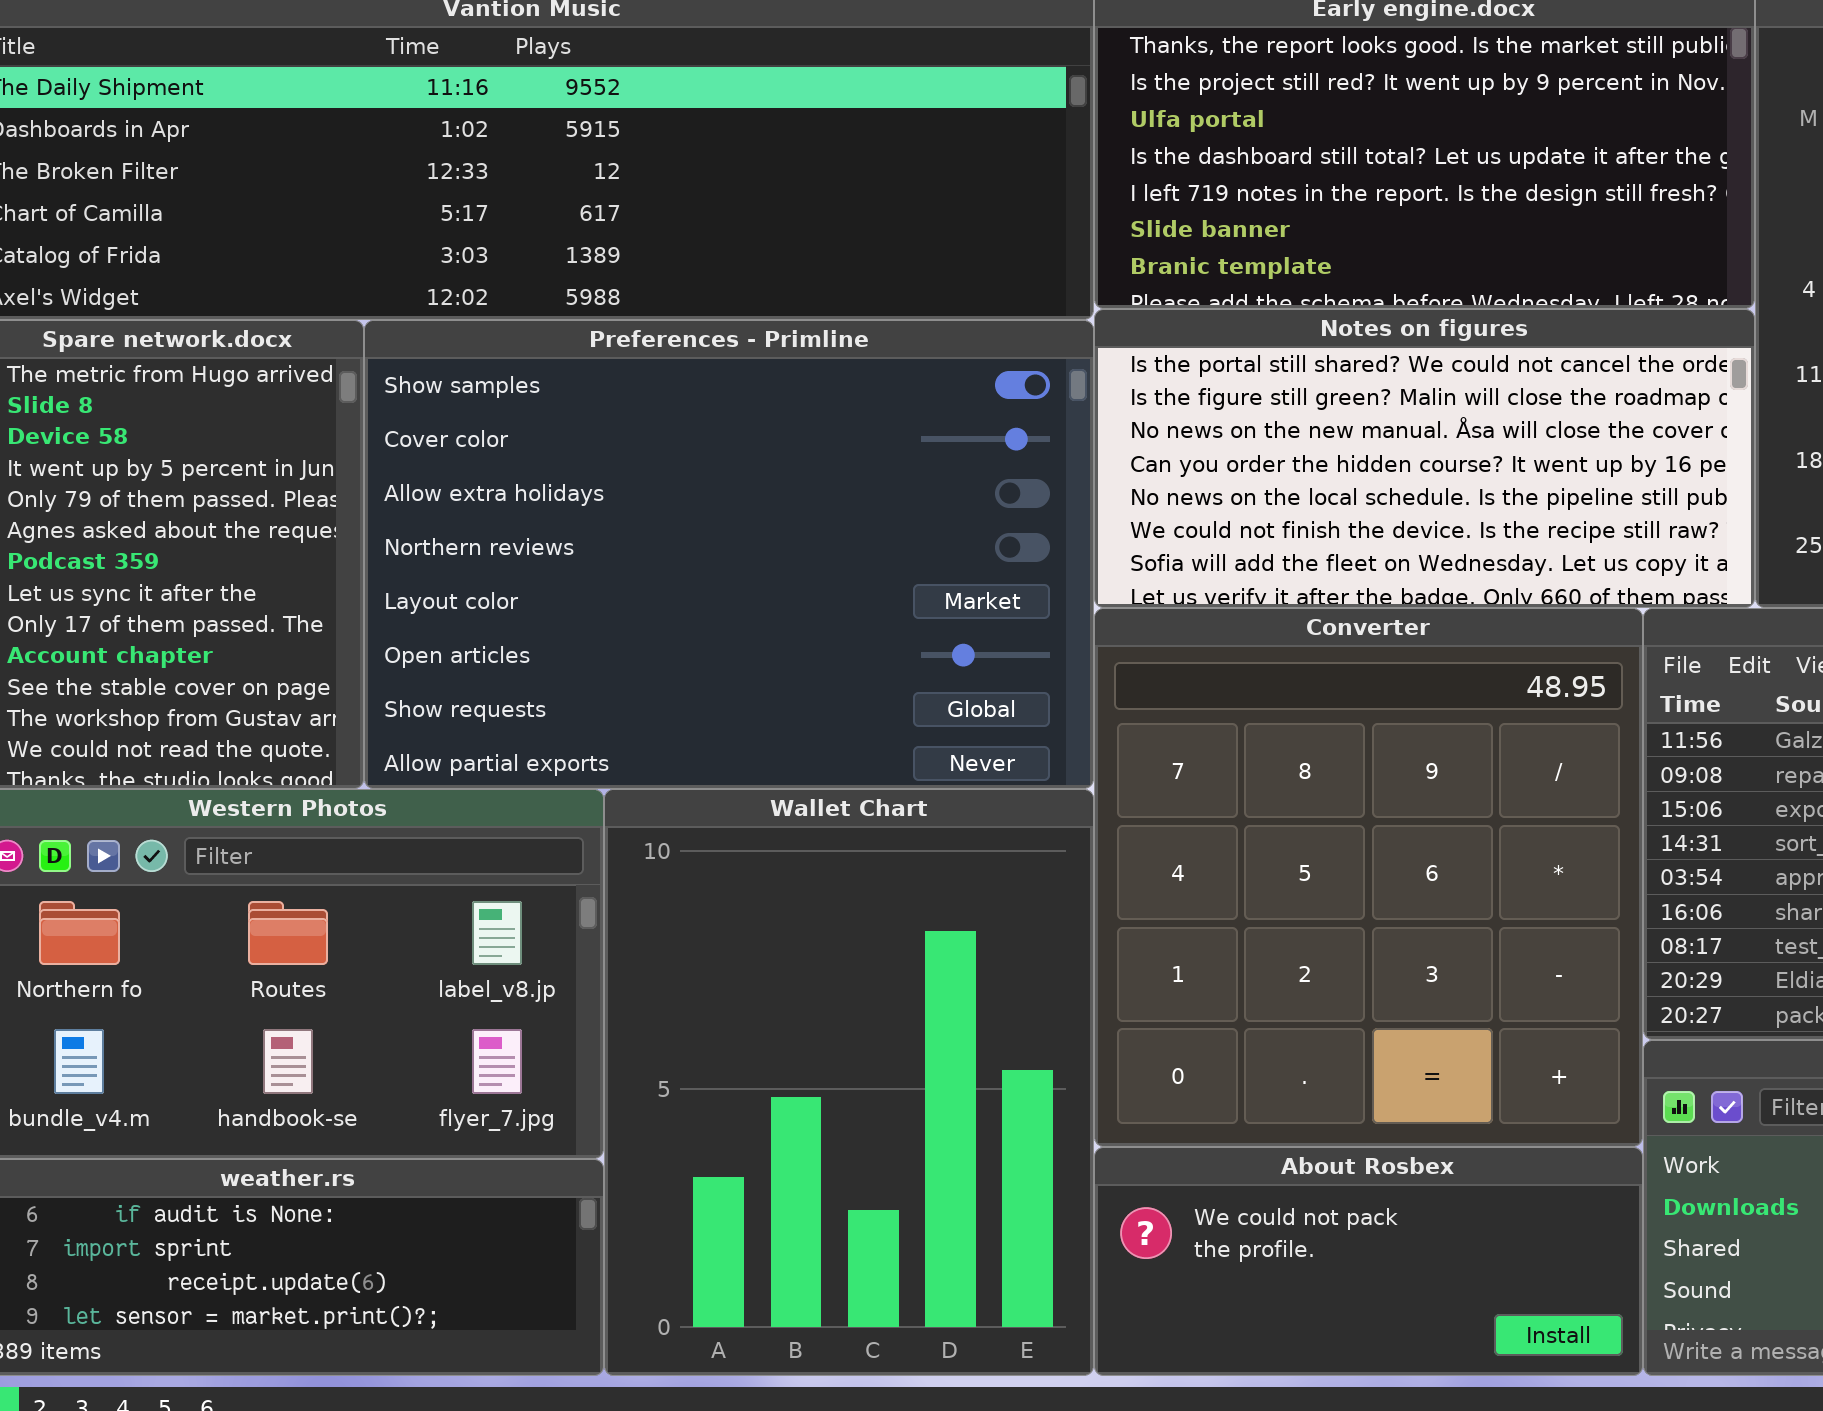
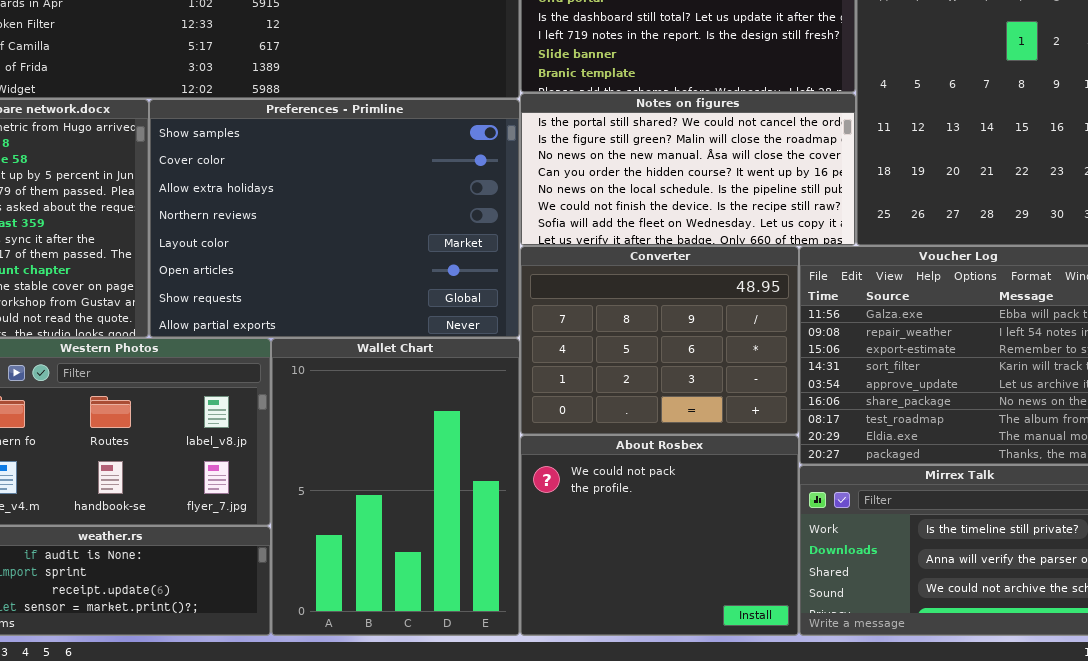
Converter: [1094,608,1643,1147] -> [520,246,799,435], resized
About Rosbex: [1094,1147,1643,1376] -> [520,435,799,636], resized

